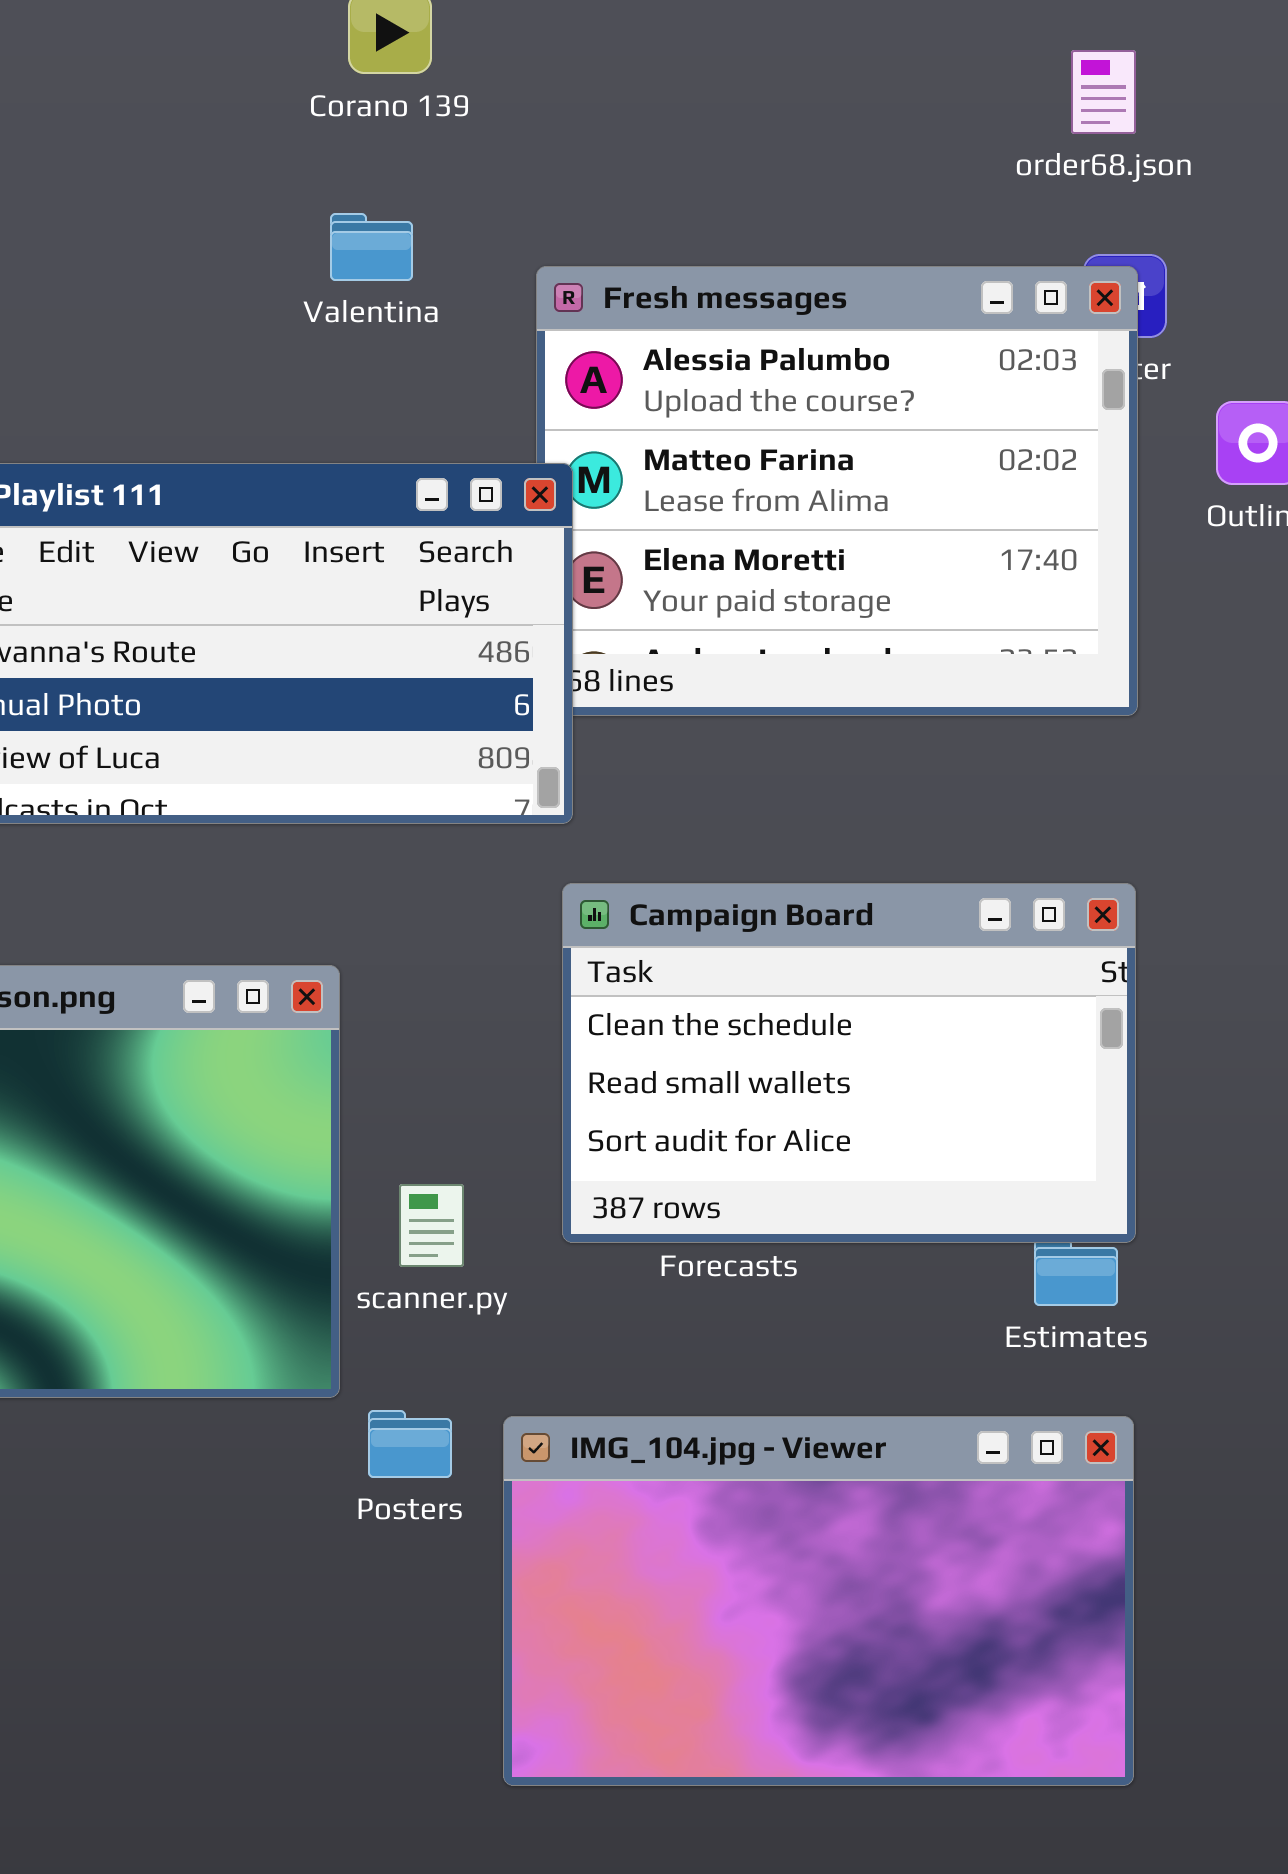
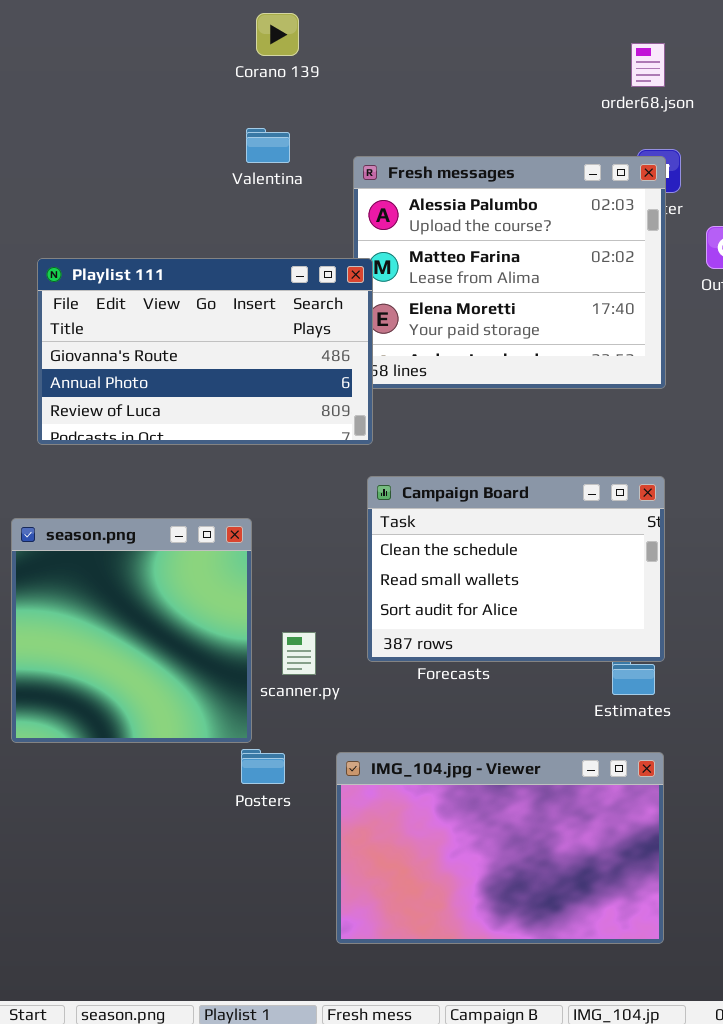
Posters: [368,1410,452,1478] -> [241,749,285,784], moved

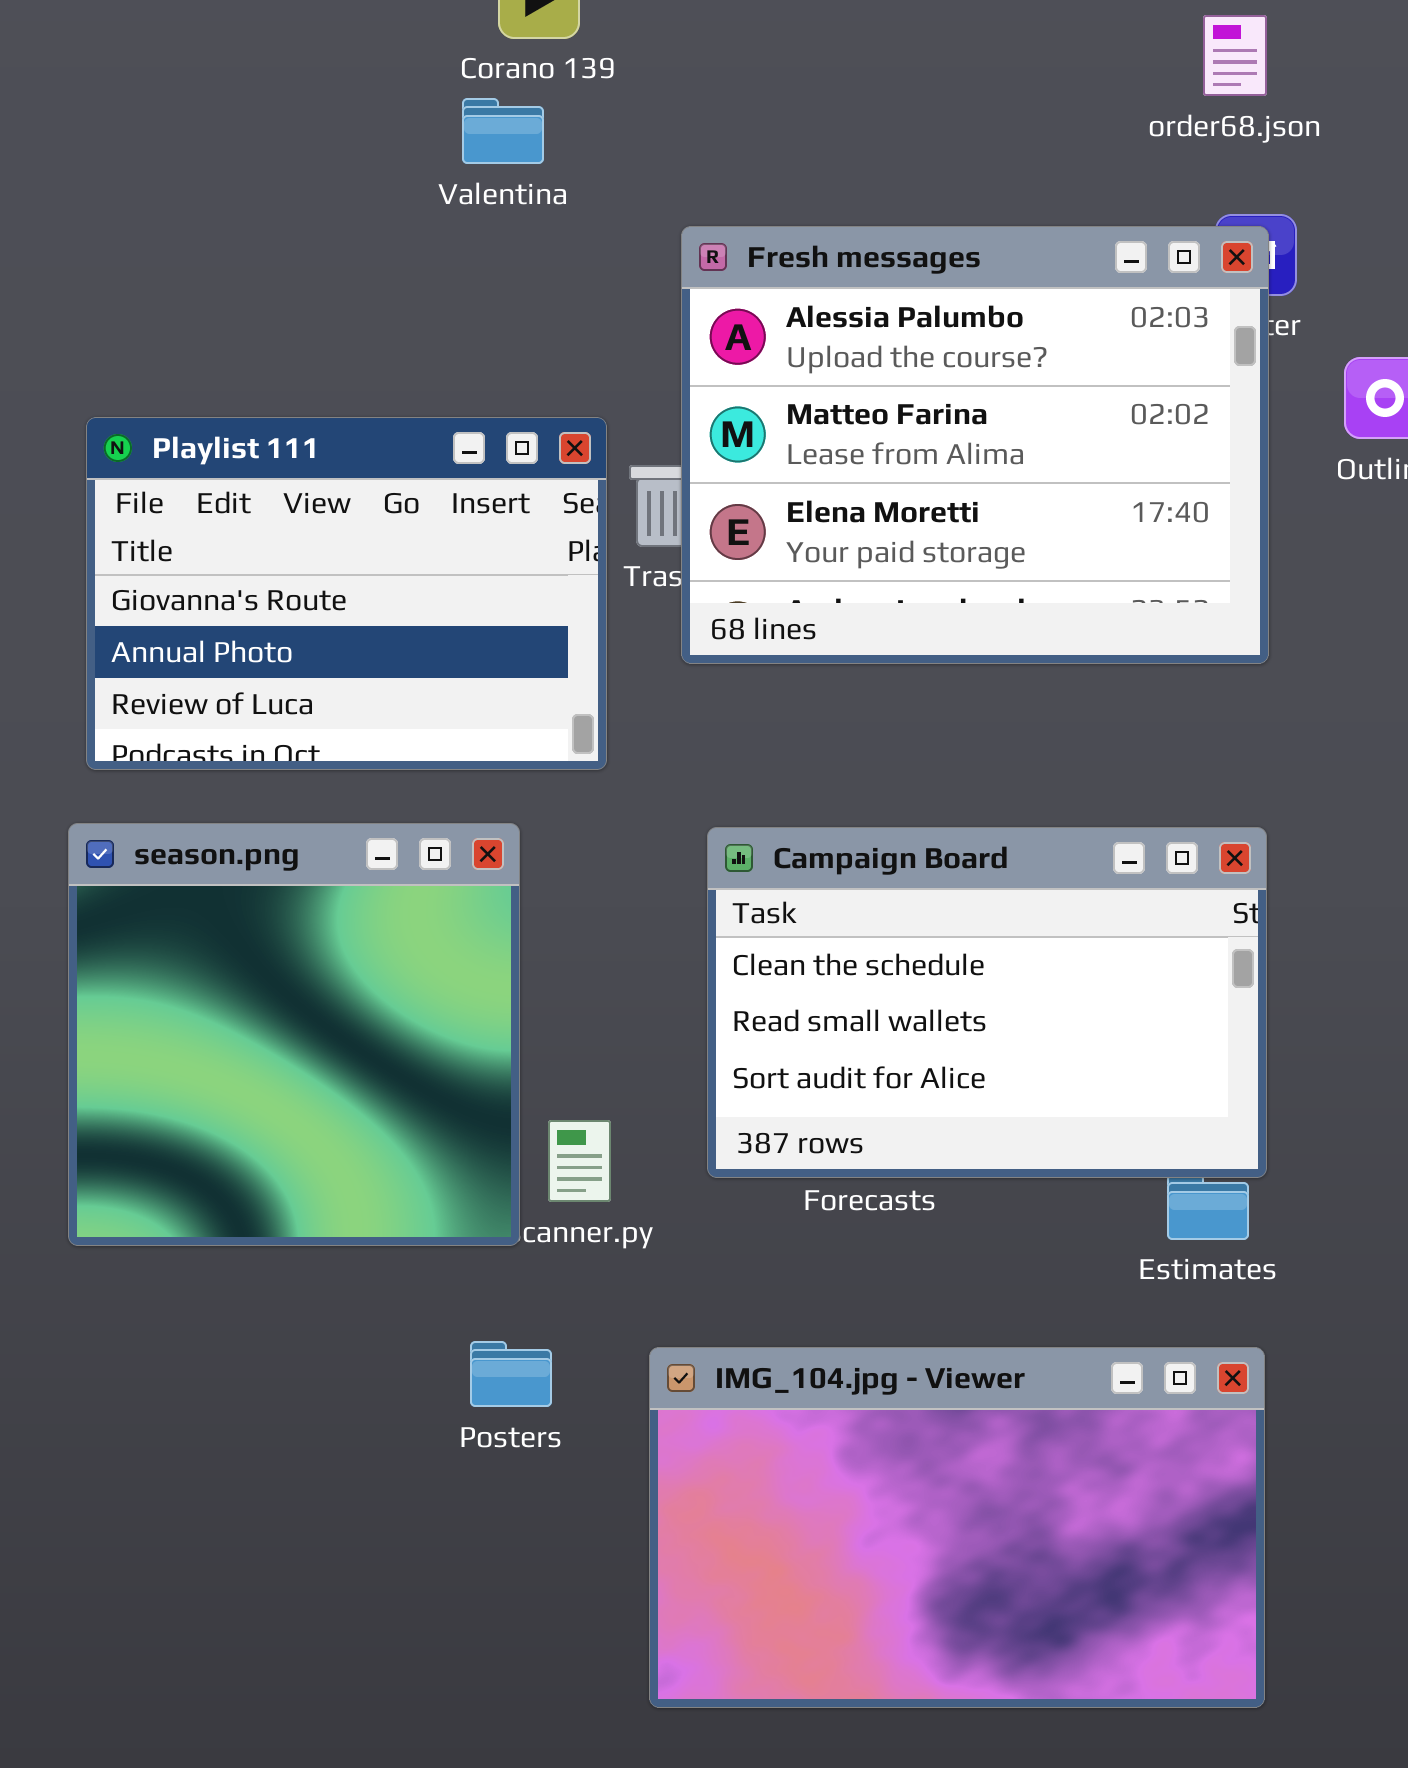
Valentina: [246,128,290,163] -> [462,98,544,164], moved
Playlist 111: [37,258,373,445] -> [86,417,607,770], resized
season.png: [11,518,252,743] -> [68,823,520,1246], moved

